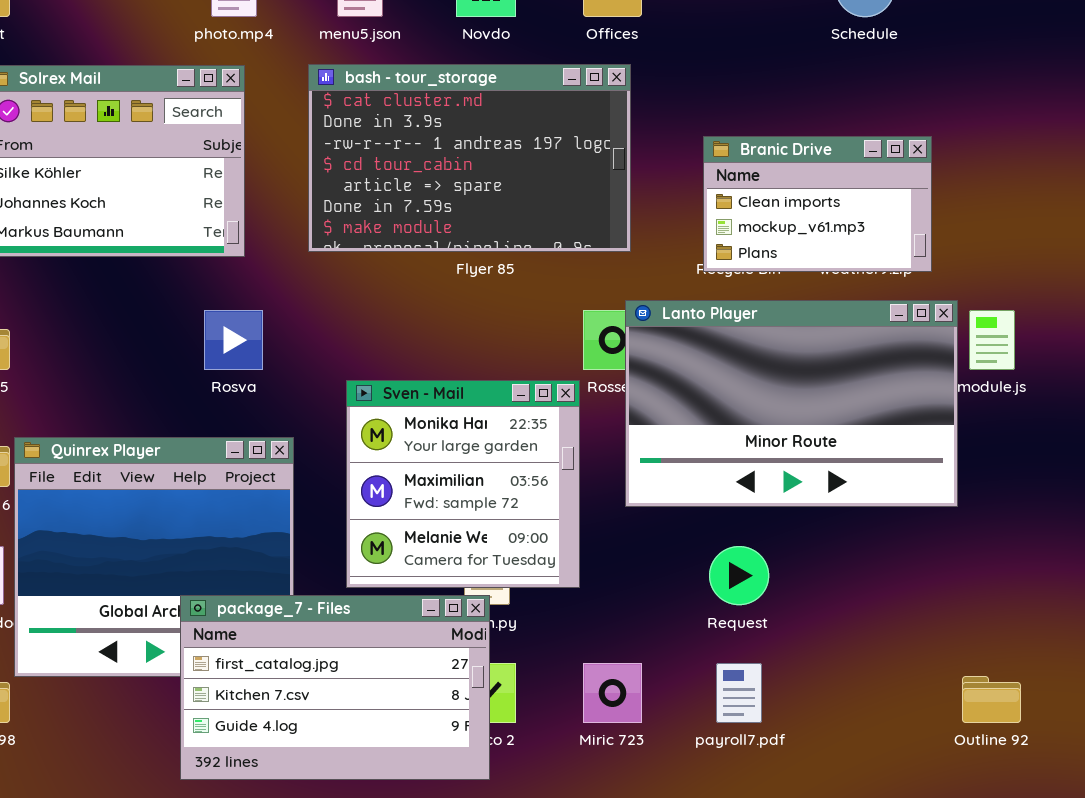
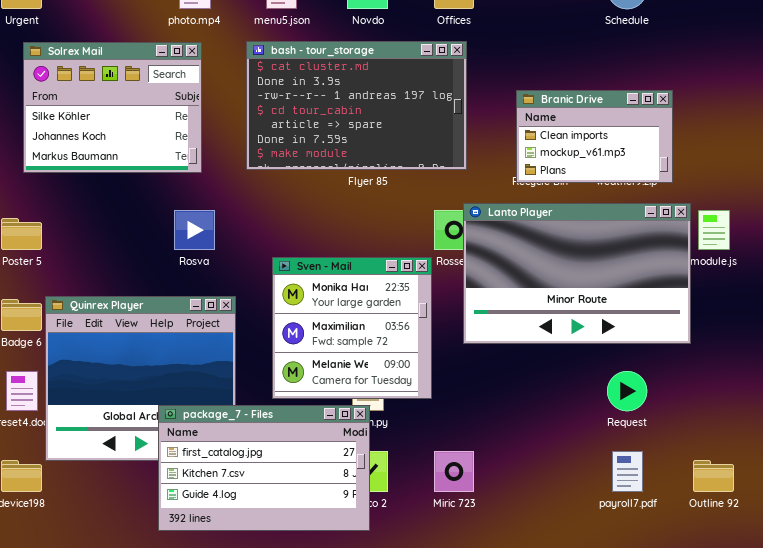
Request: [709,546,769,605] -> [607,371,647,411], moved
payroll7.pdf: [716,663,762,723] -> [612,451,643,492], moved

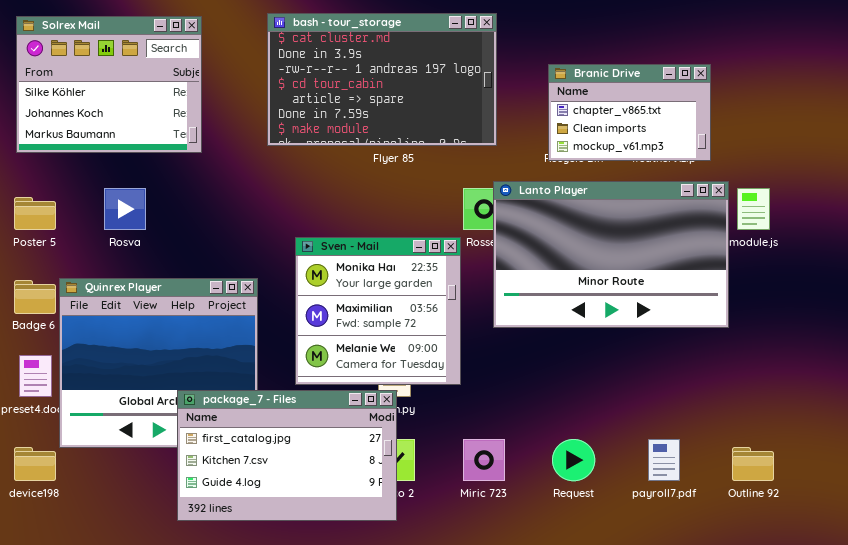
Solrex Mail: [23,42,202,173] -> [16,16,202,153], moved
Branic Drive: [516,90,673,183] -> [548,64,711,161], scrolled up 1 row
Rosva: [174,210,215,250] -> [104,188,146,230], moved
Request: [607,371,647,411] -> [552,439,595,481], moved

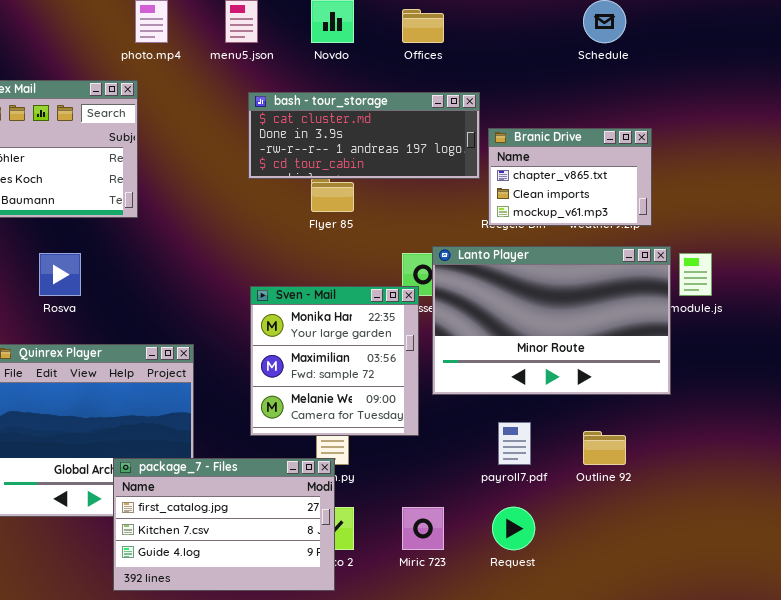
bash - tour_storage: [267,13,497,146] -> [248,92,480,179], moved, resized
Sven - Mail: [295,237,461,385] -> [250,286,419,436], moved
payroll7.pdf: [648,439,680,481] -> [498,422,531,465], moved
Outline 92: [732,447,774,481] -> [583,431,626,465], moved

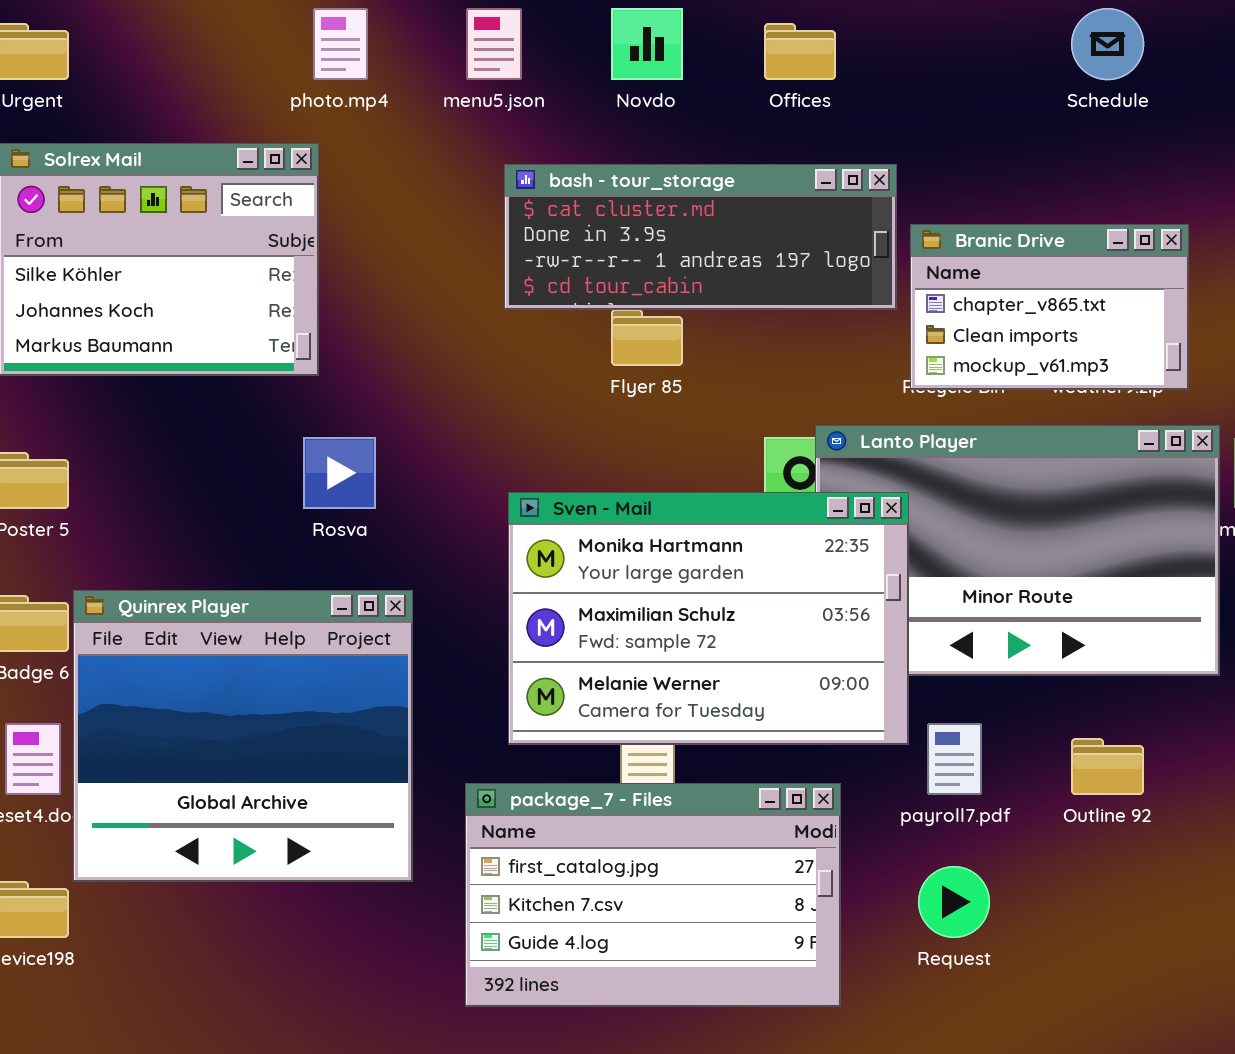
Rosva: [39,253,81,296] -> [303,437,376,509], moved
Sven - Mail: [250,286,419,436] -> [508,492,909,745], resized
package_7 - Files: [113,458,335,591] -> [465,783,841,1007], moved

